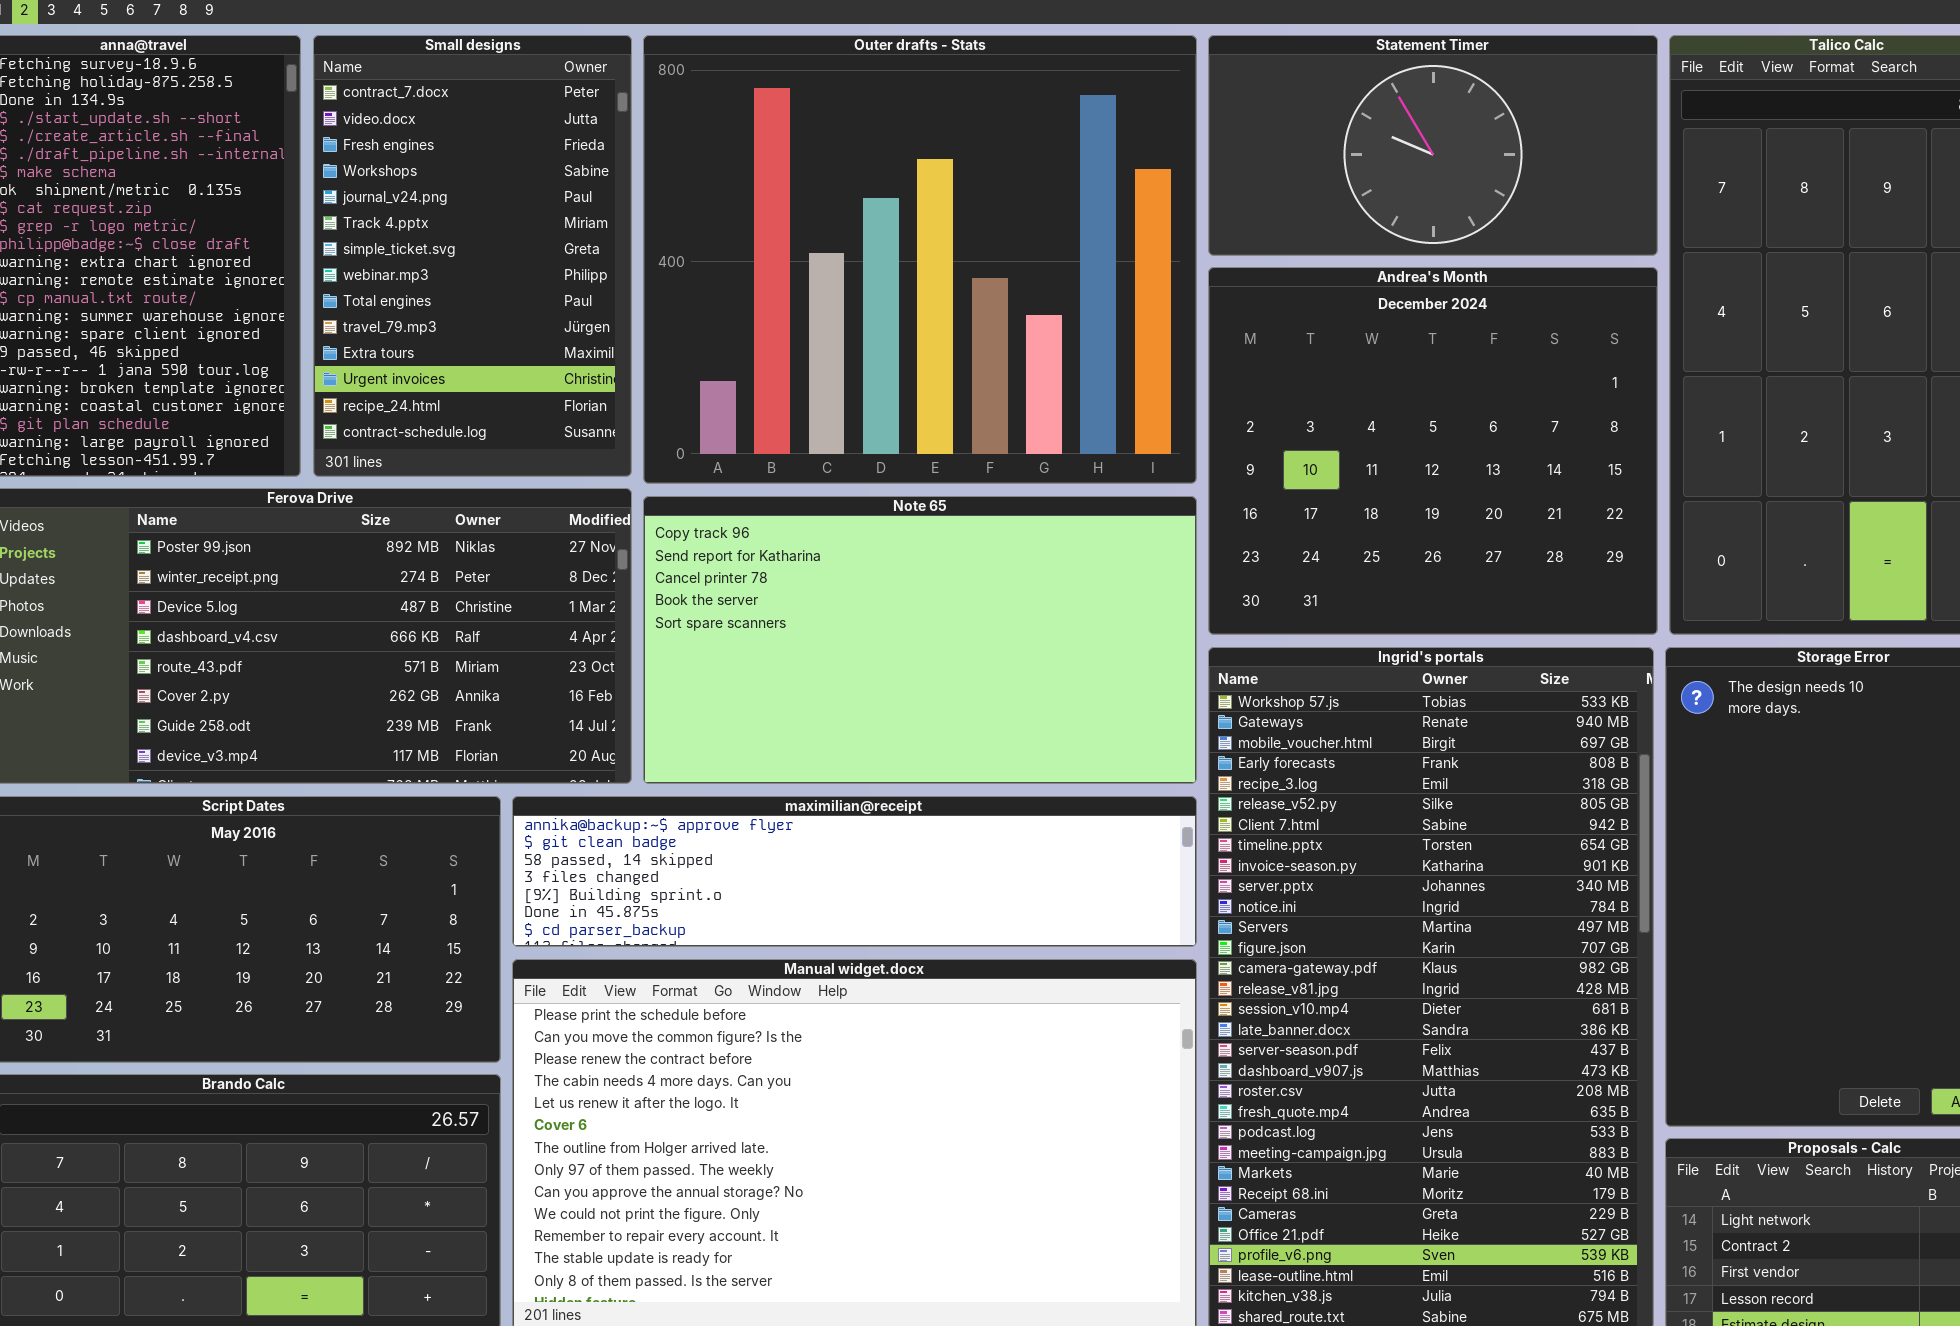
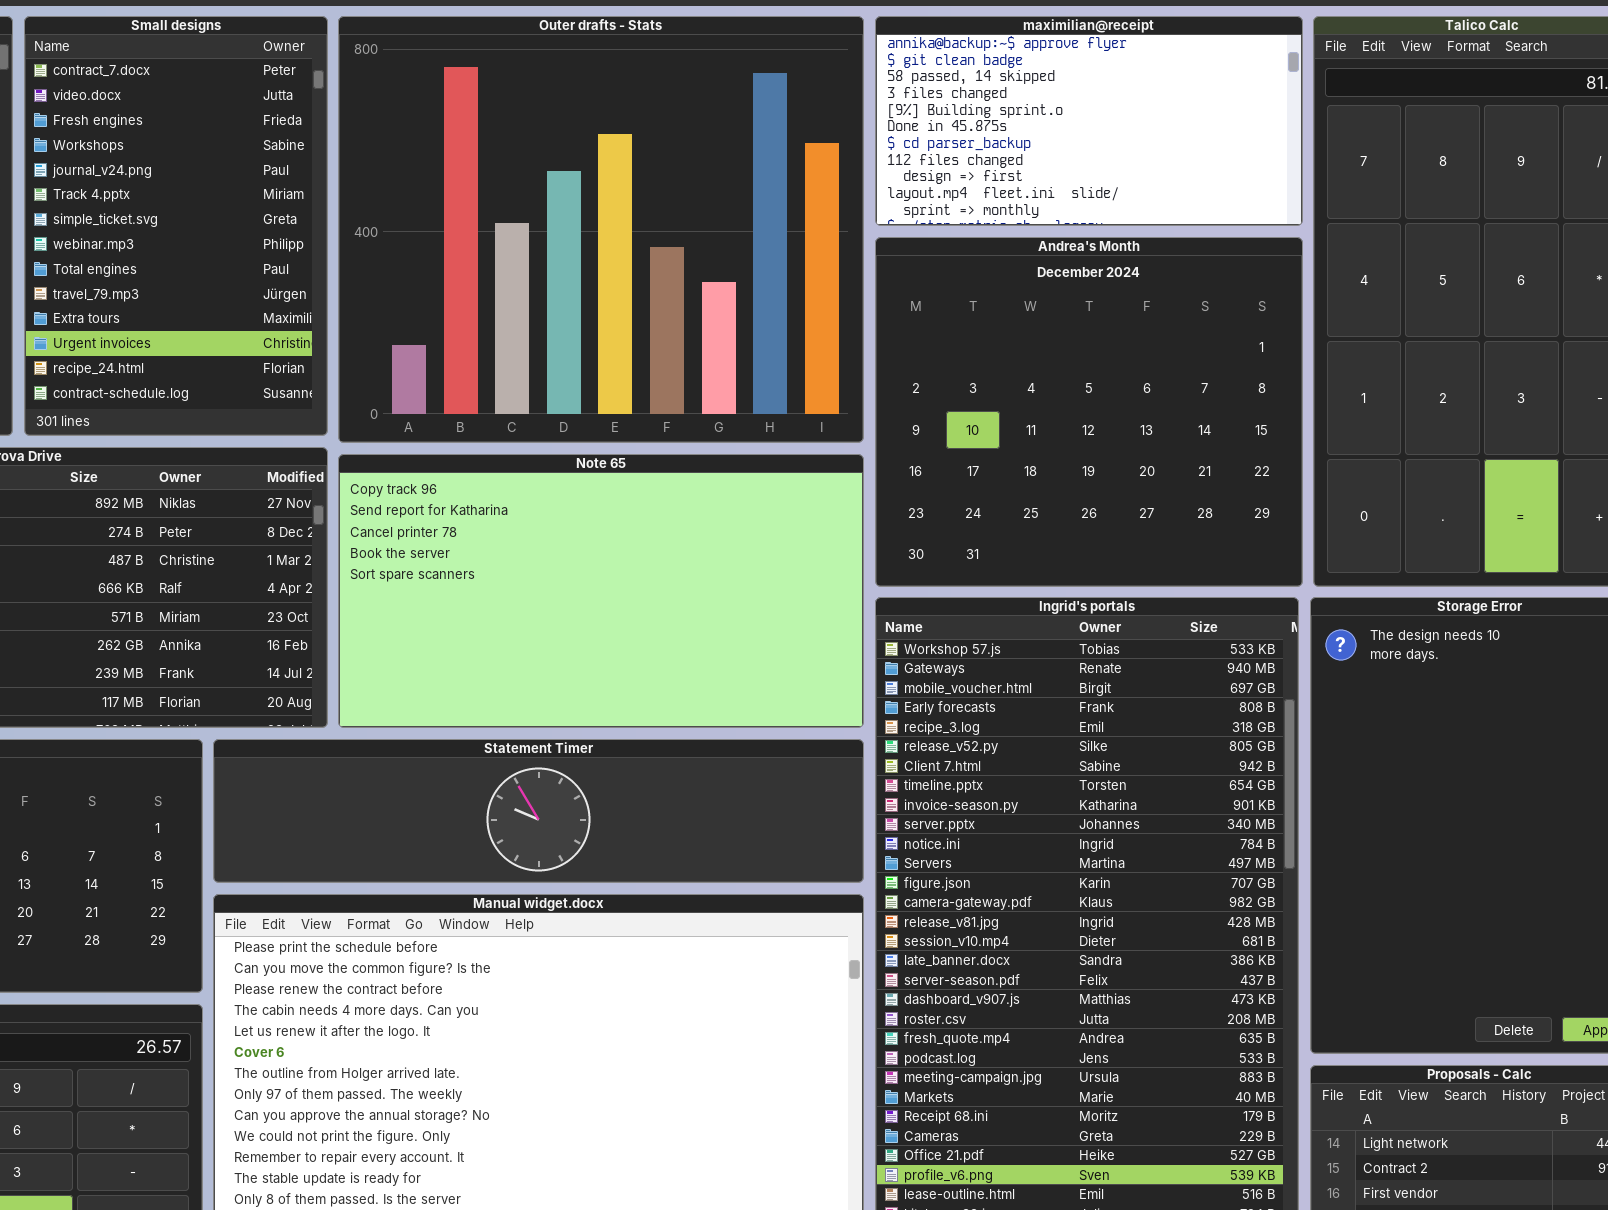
Statement Timer: [1208,35,1658,256] -> [213,739,864,883], moved, resized
maximilian@receipt: [512,796,1197,947] -> [875,16,1303,226], moved, resized

